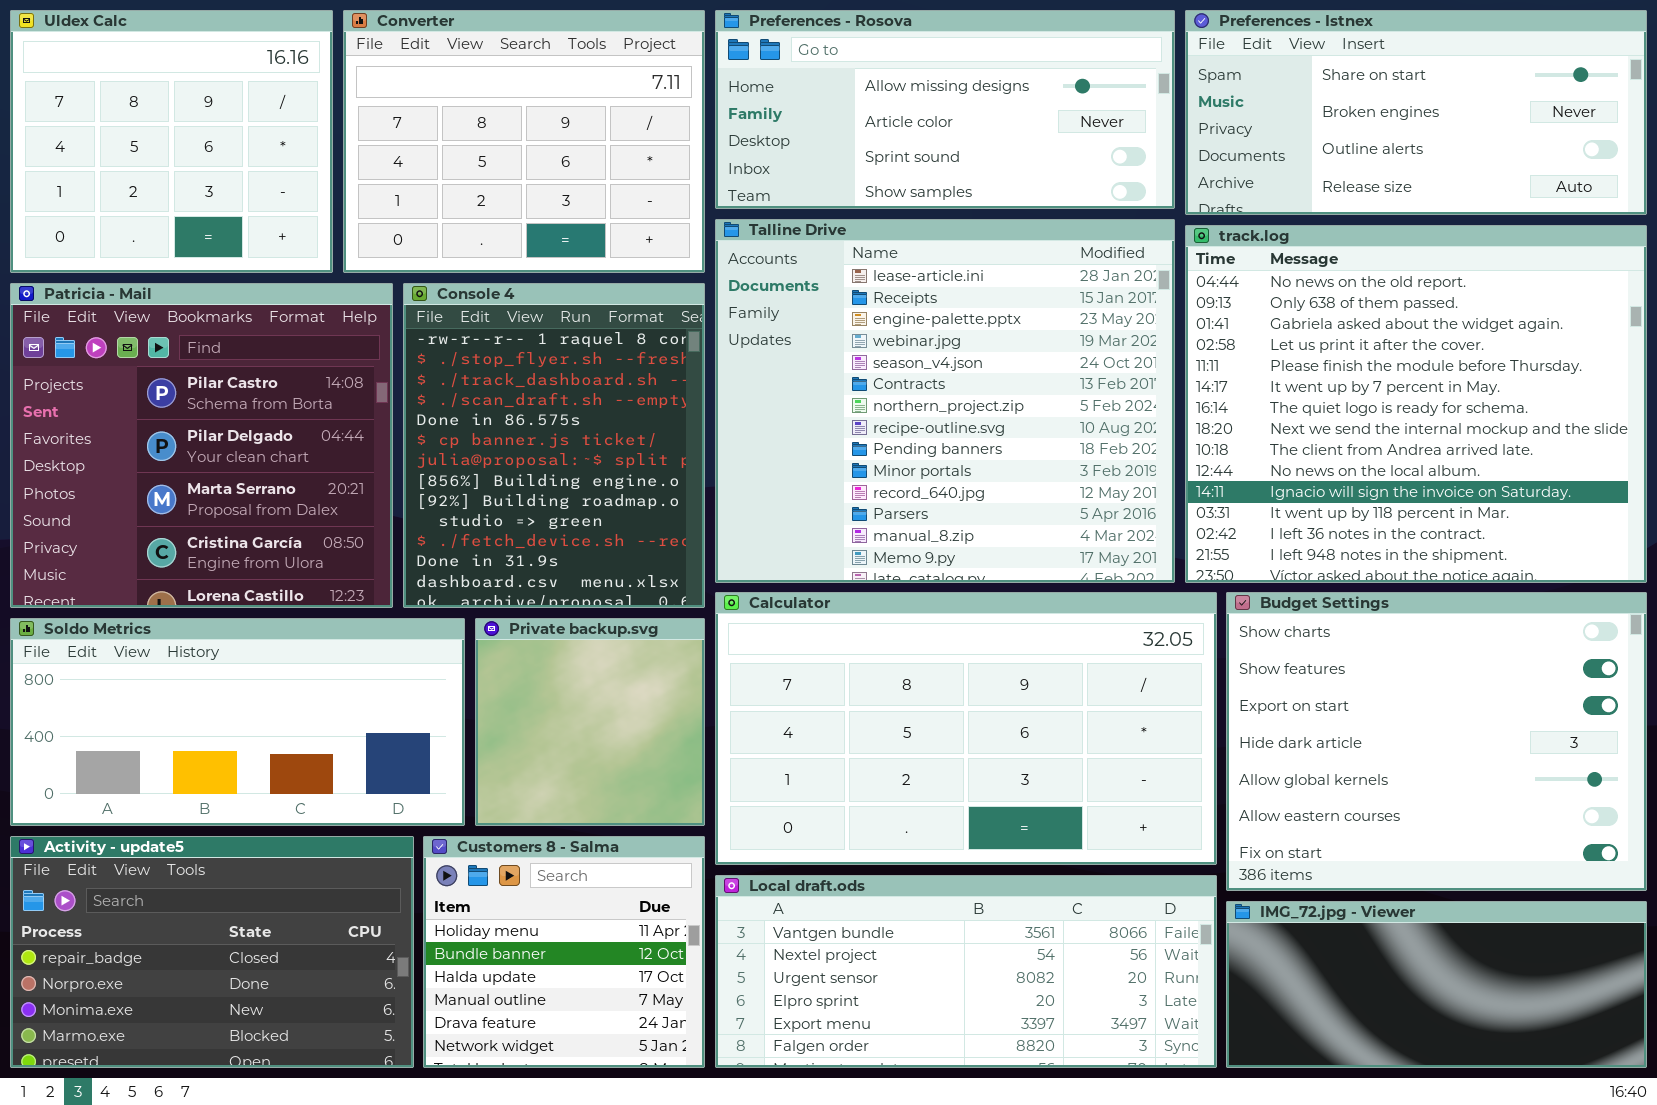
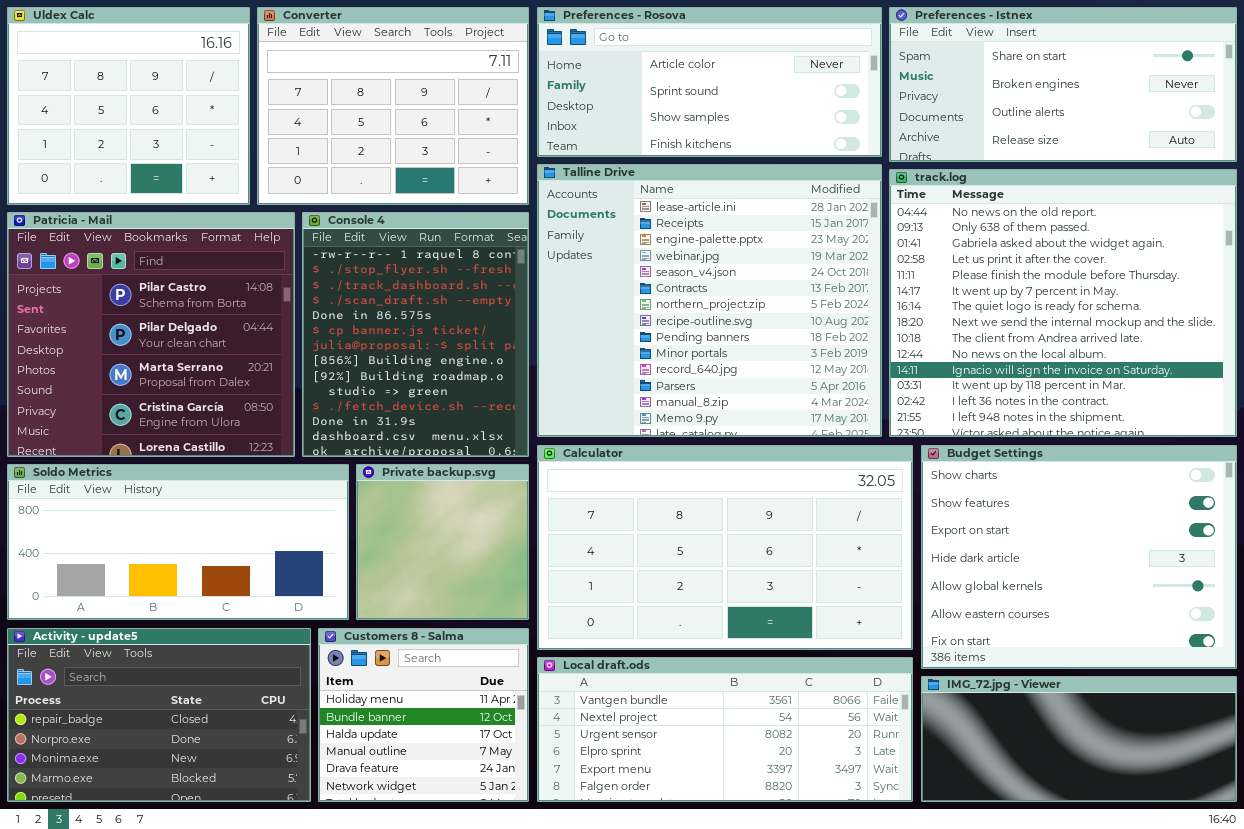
Preferences - Rosova: [715,10,1175,209] -> [537,7,882,157], scrolled down 1 row

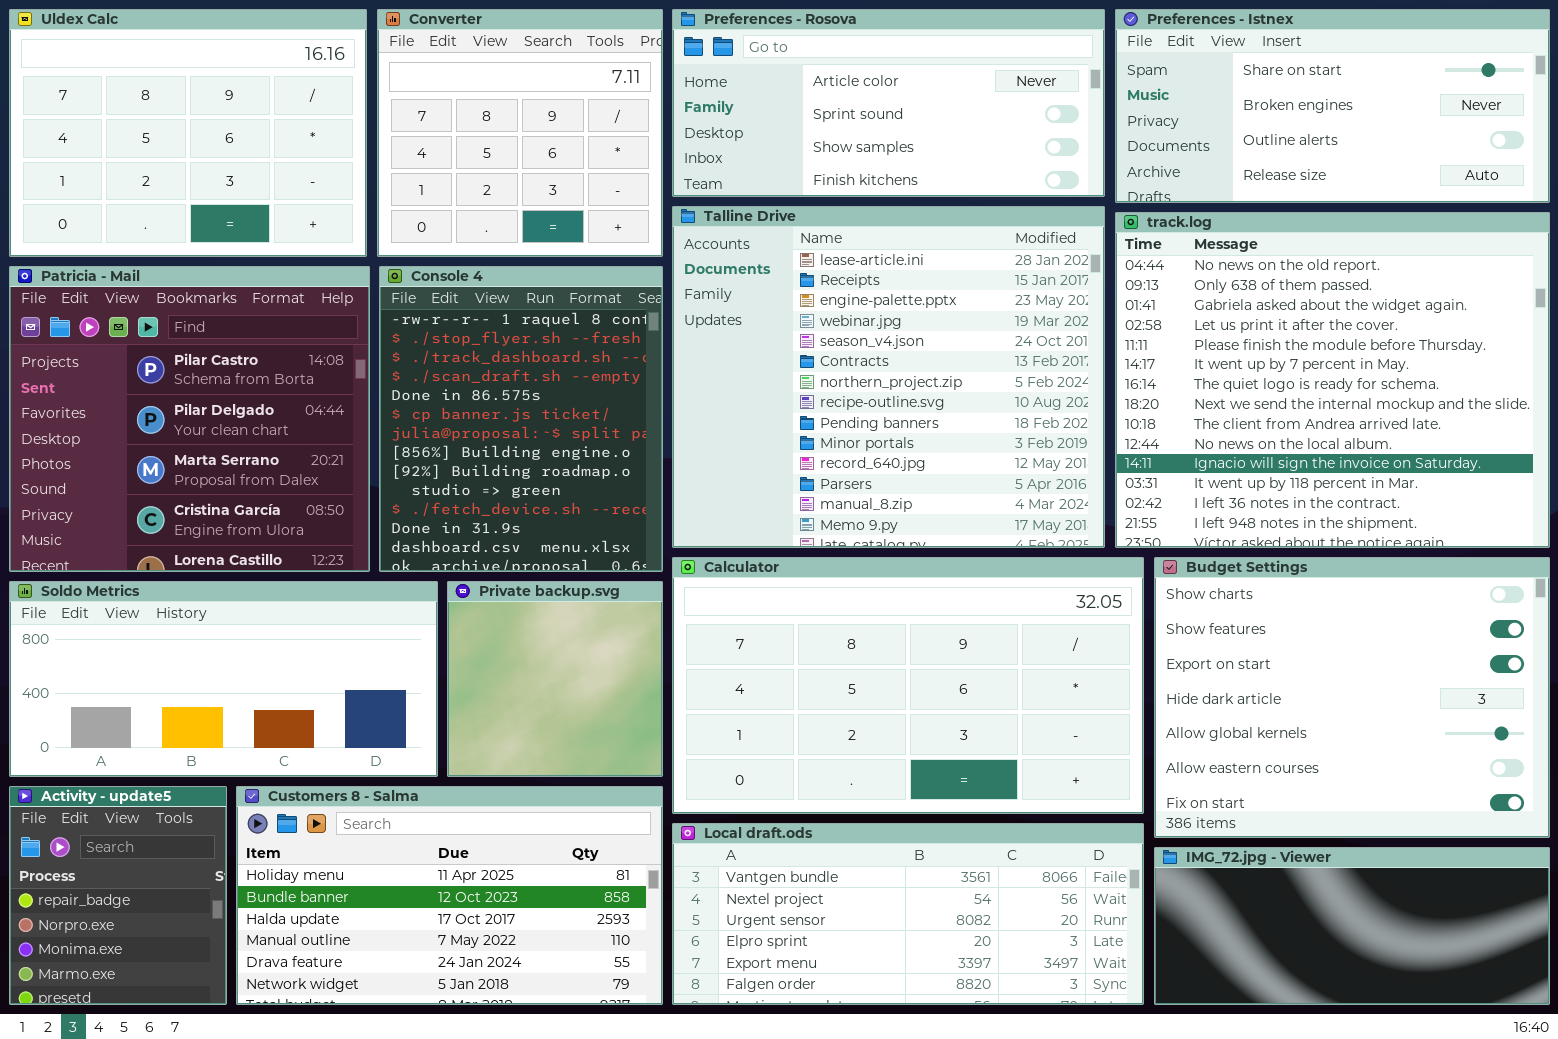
Uldex Calc: [7,7,250,205] -> [9,9,367,257], resized
Converter: [257,7,529,205] -> [377,9,663,257], resized
Activity - update5: [7,628,311,802] -> [9,786,227,1005], resized
Customers 8 - Salma: [318,628,529,802] -> [236,786,663,1005], resized

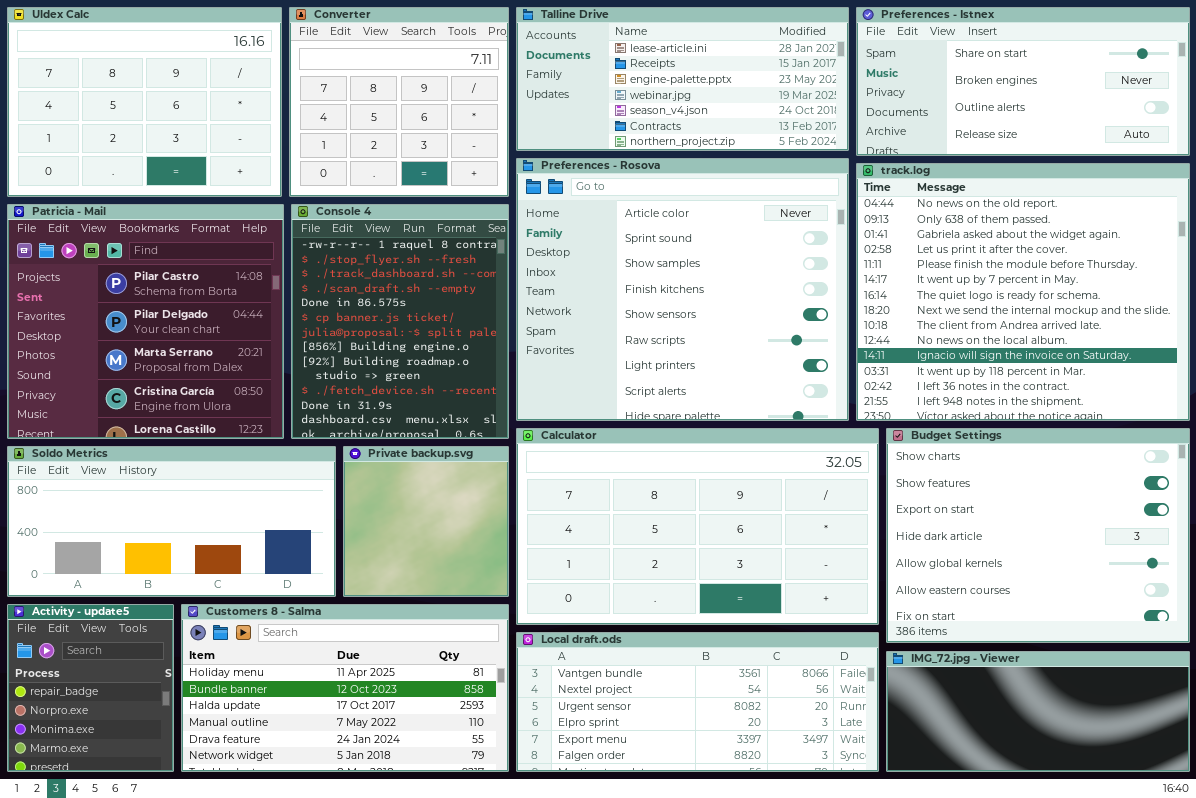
Preferences - Rosova: [672,9,1105,197] -> [516,158,849,421], moved, resized
Talline Drive: [672,206,1105,548] -> [516,7,849,151], moved, resized

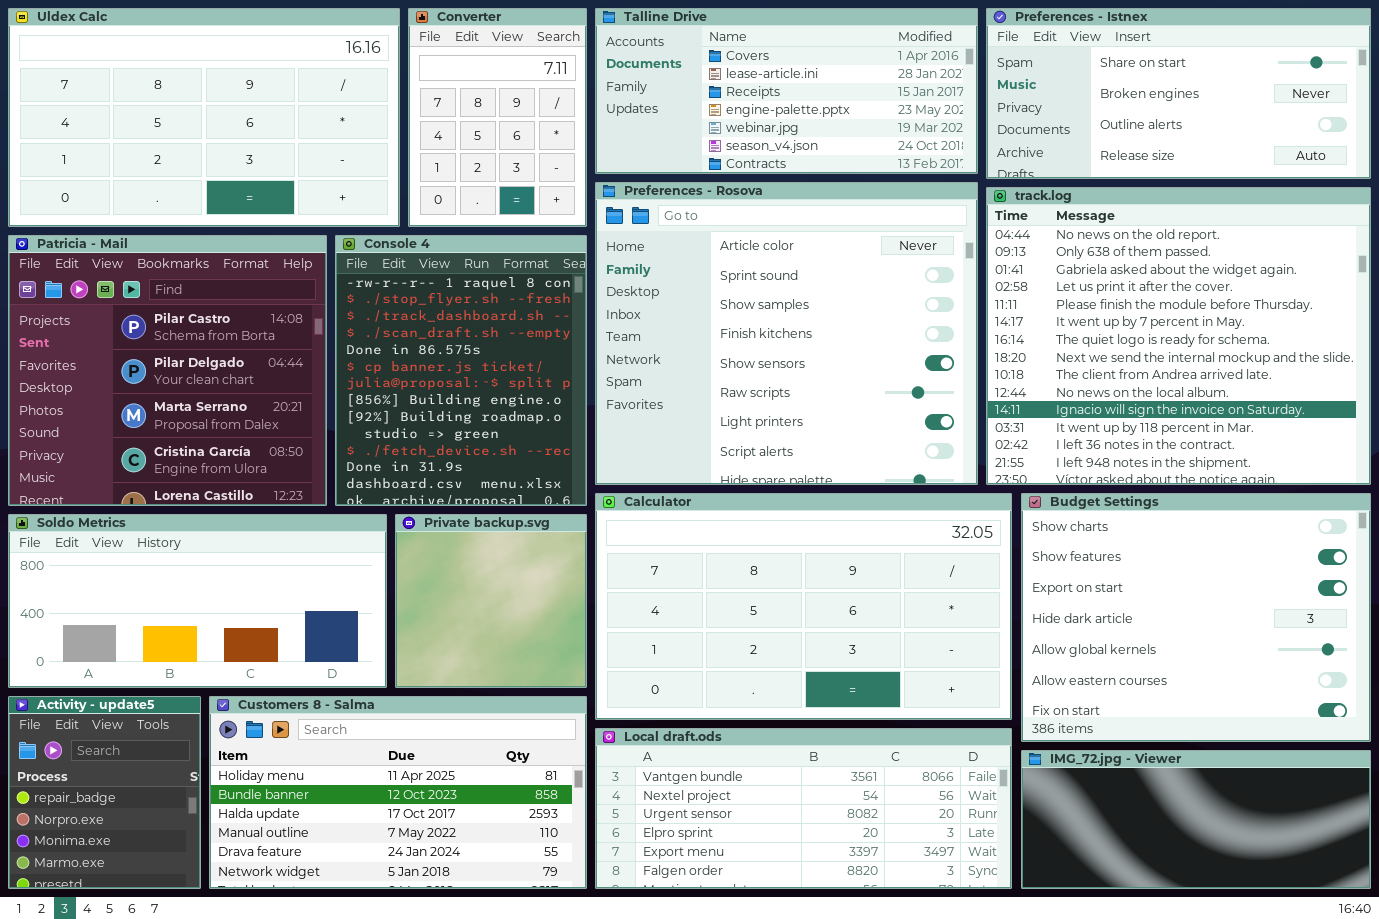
Uldex Calc: [7,7,282,197] -> [8,8,400,227], resized
Converter: [289,7,509,197] -> [408,8,587,227], resized
Talline Drive: [516,7,849,151] -> [595,8,978,174], scrolled up 1 row

